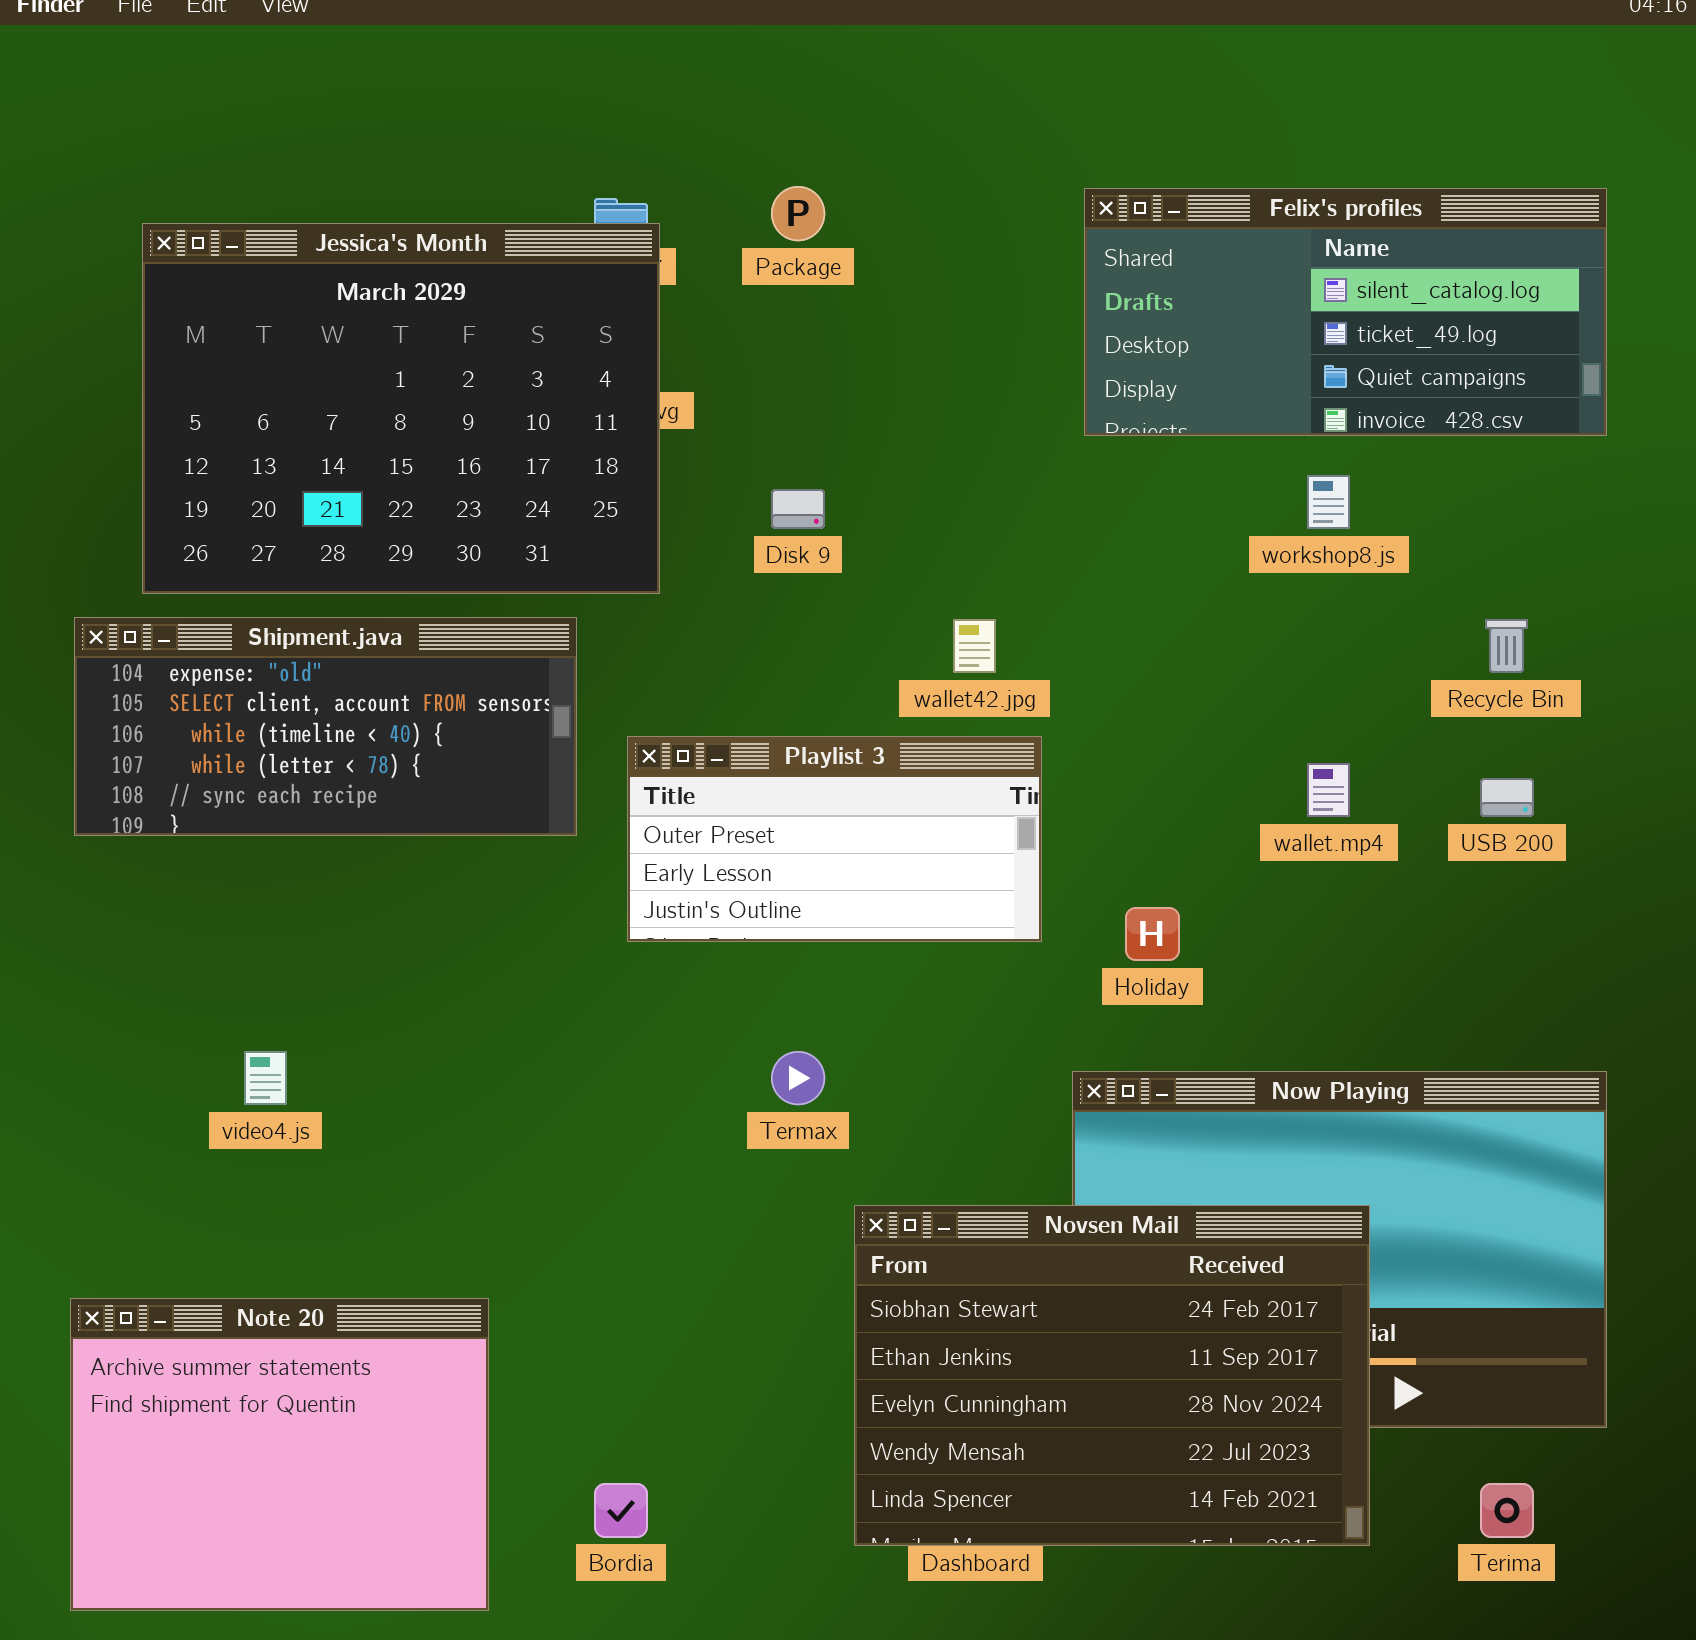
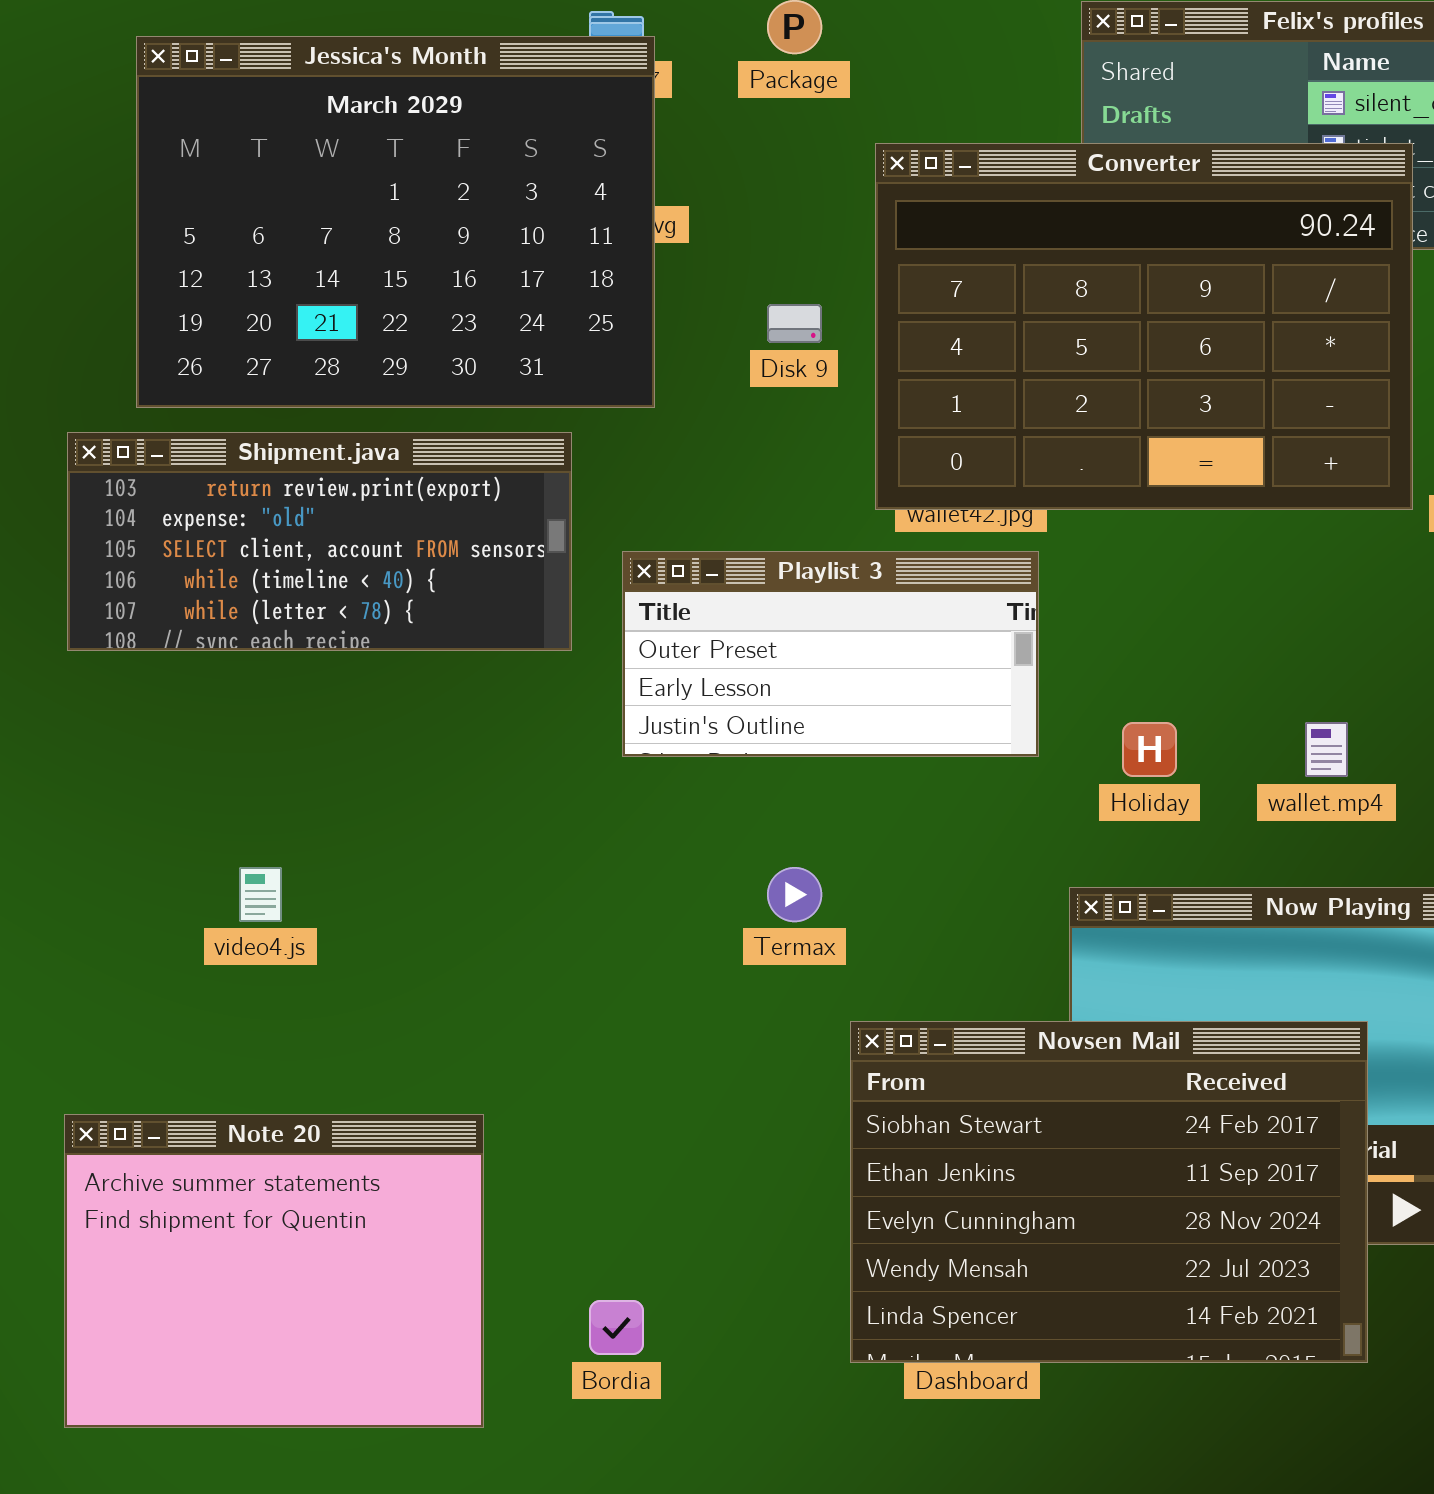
Converter: none -> [875,143,1413,510], opened
Shipment.java: [74,617,577,836] -> [67,432,572,651], scrolled up 1 row
wallet.mp4: [1307,763,1350,817] -> [1305,722,1348,777], moved

